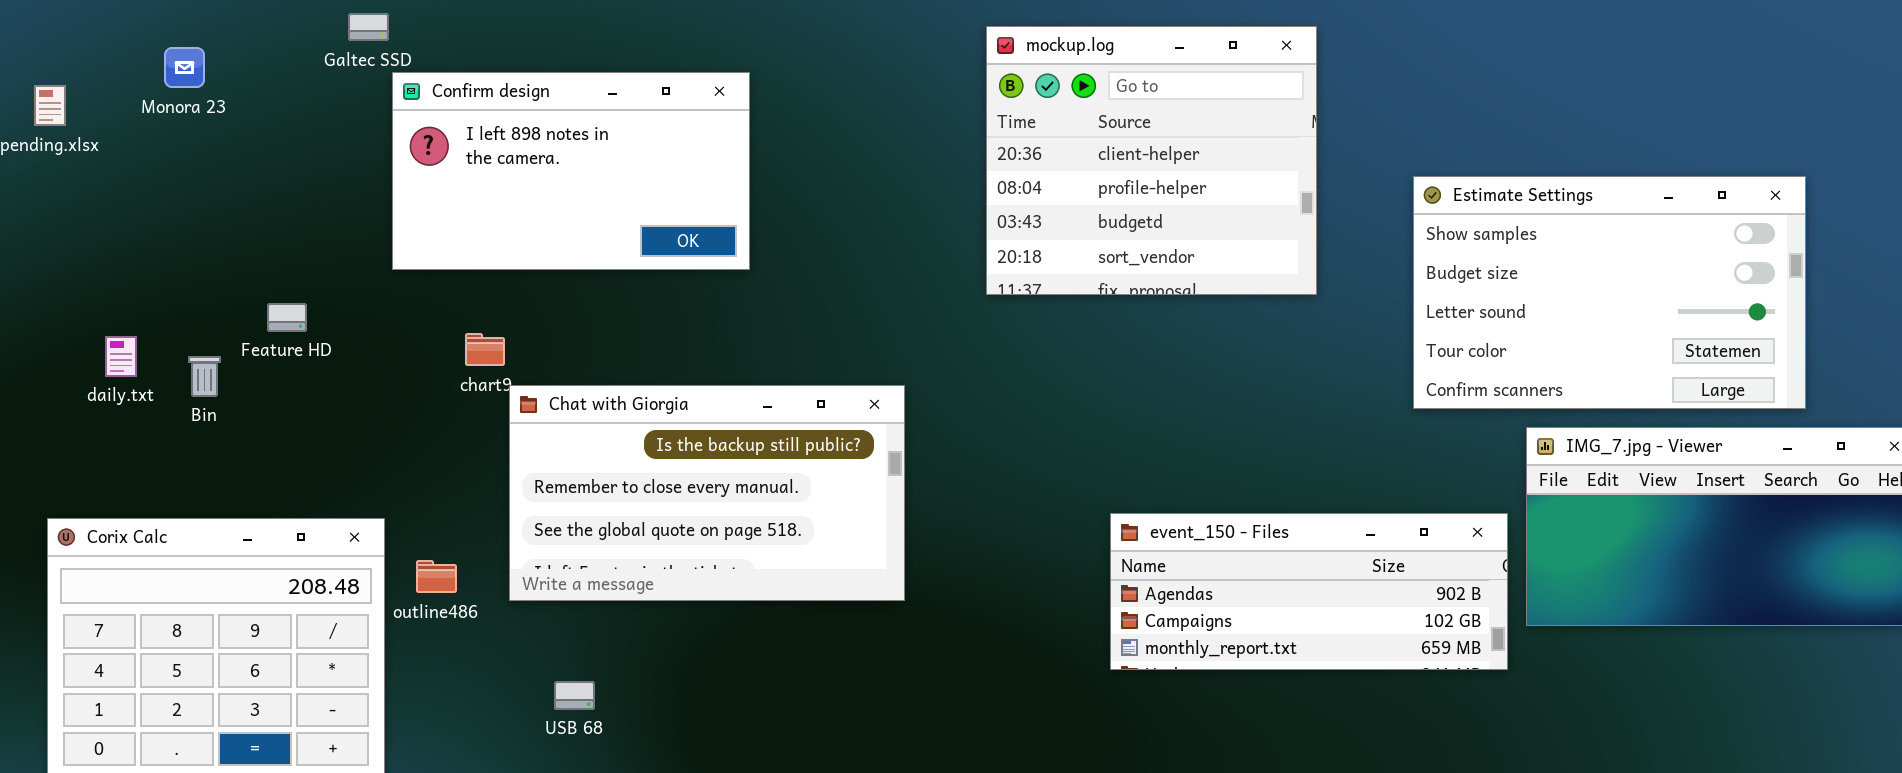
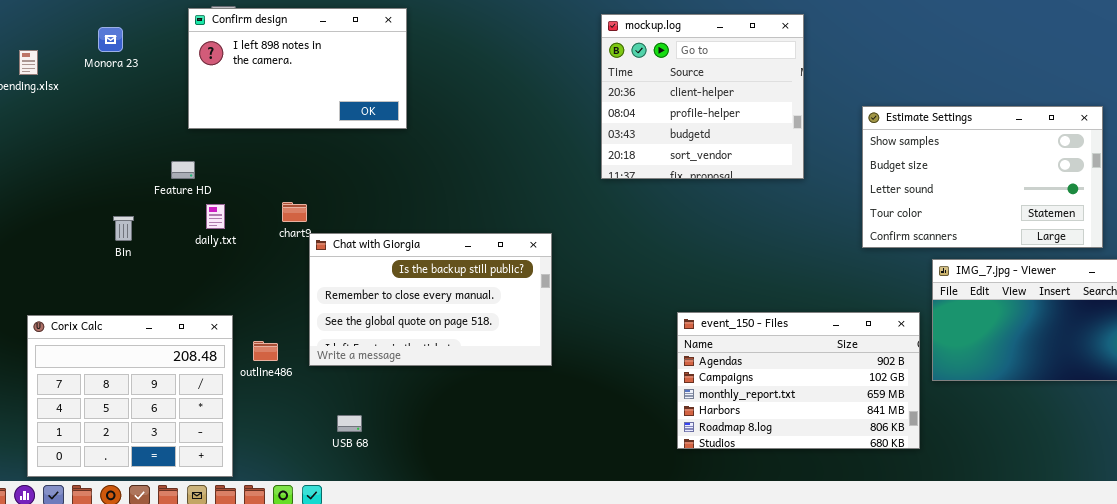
Confirm design: [392,72,750,270] -> [188,8,407,129], moved
Feature HD: [267,303,307,332] -> [171,161,195,179], moved
daily.txt: [105,336,137,377] -> [206,204,225,229], moved
event_150 - Files: [1110,513,1508,670] -> [677,312,920,449], resized

